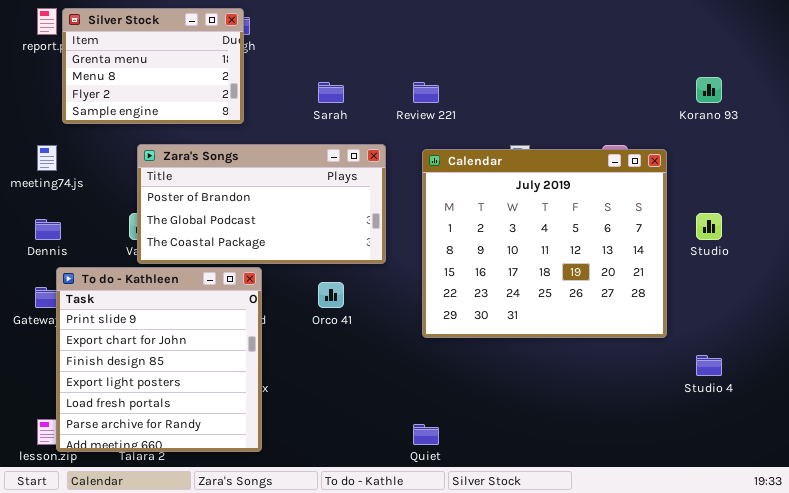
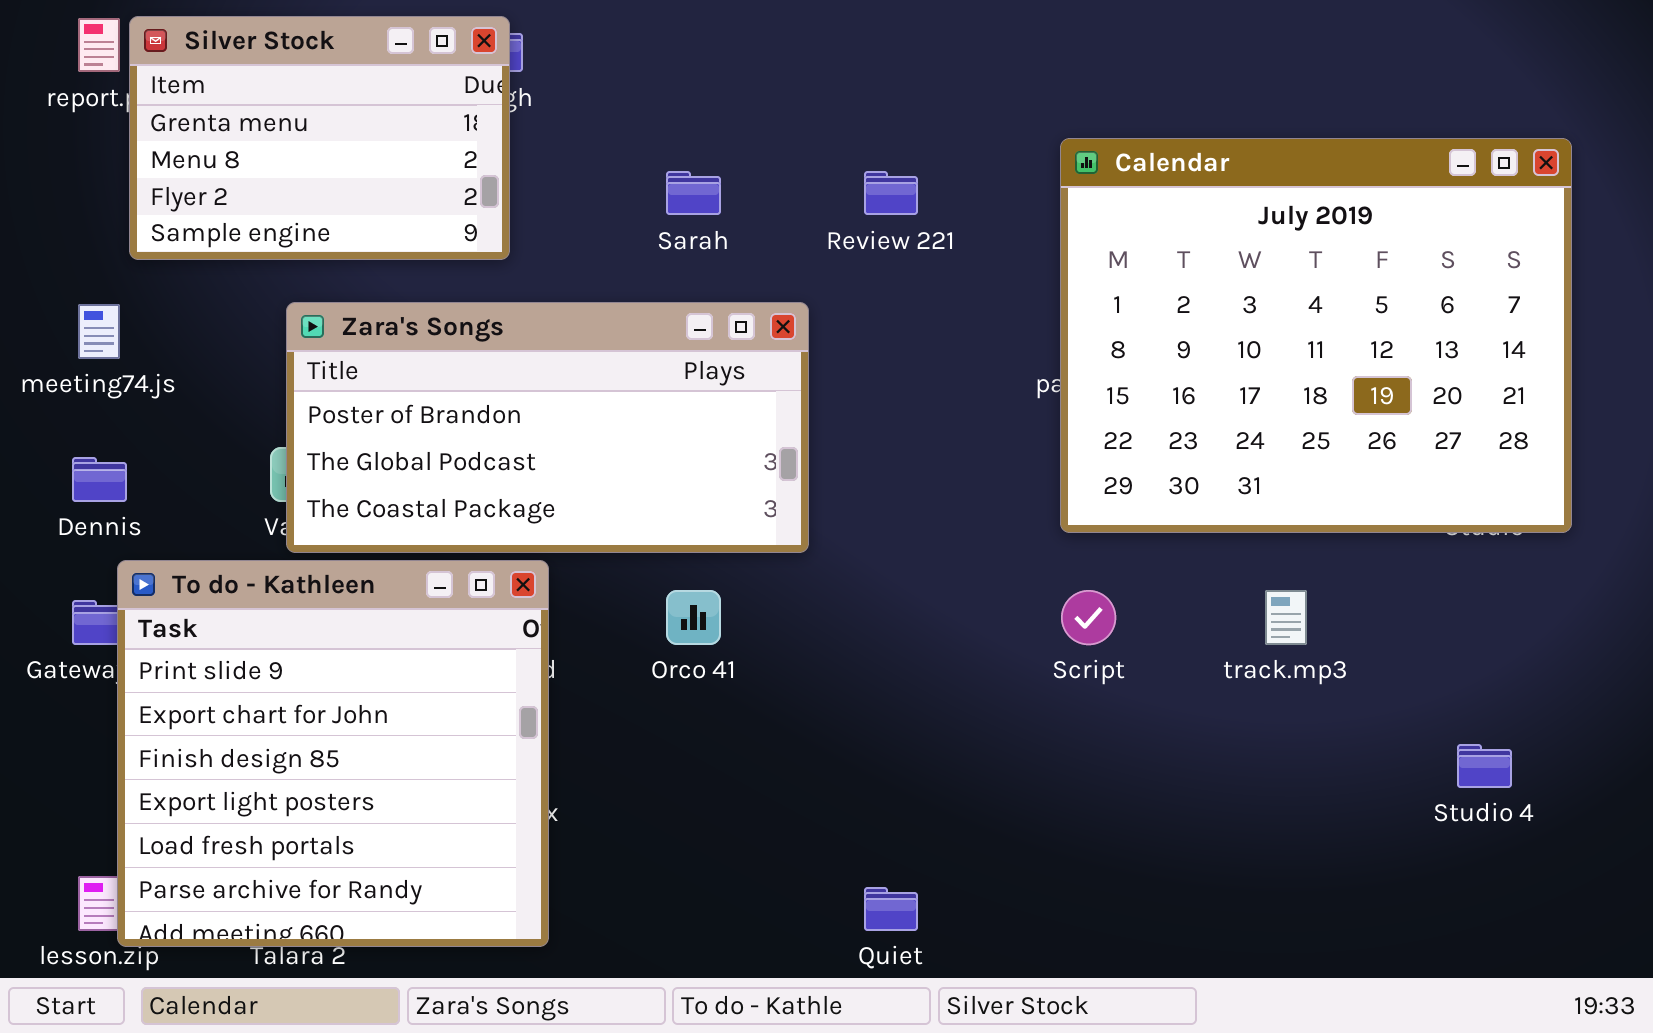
Calendar: [422,149,667,338] -> [1060,138,1572,533], moved

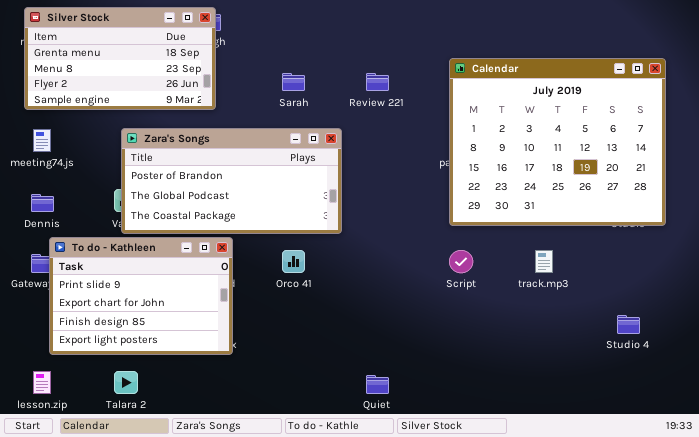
Silver Stock: [129,16,510,260] -> [24,7,216,110], resized
To do - Kathleen: [117,560,549,947] -> [49,237,233,355], resized

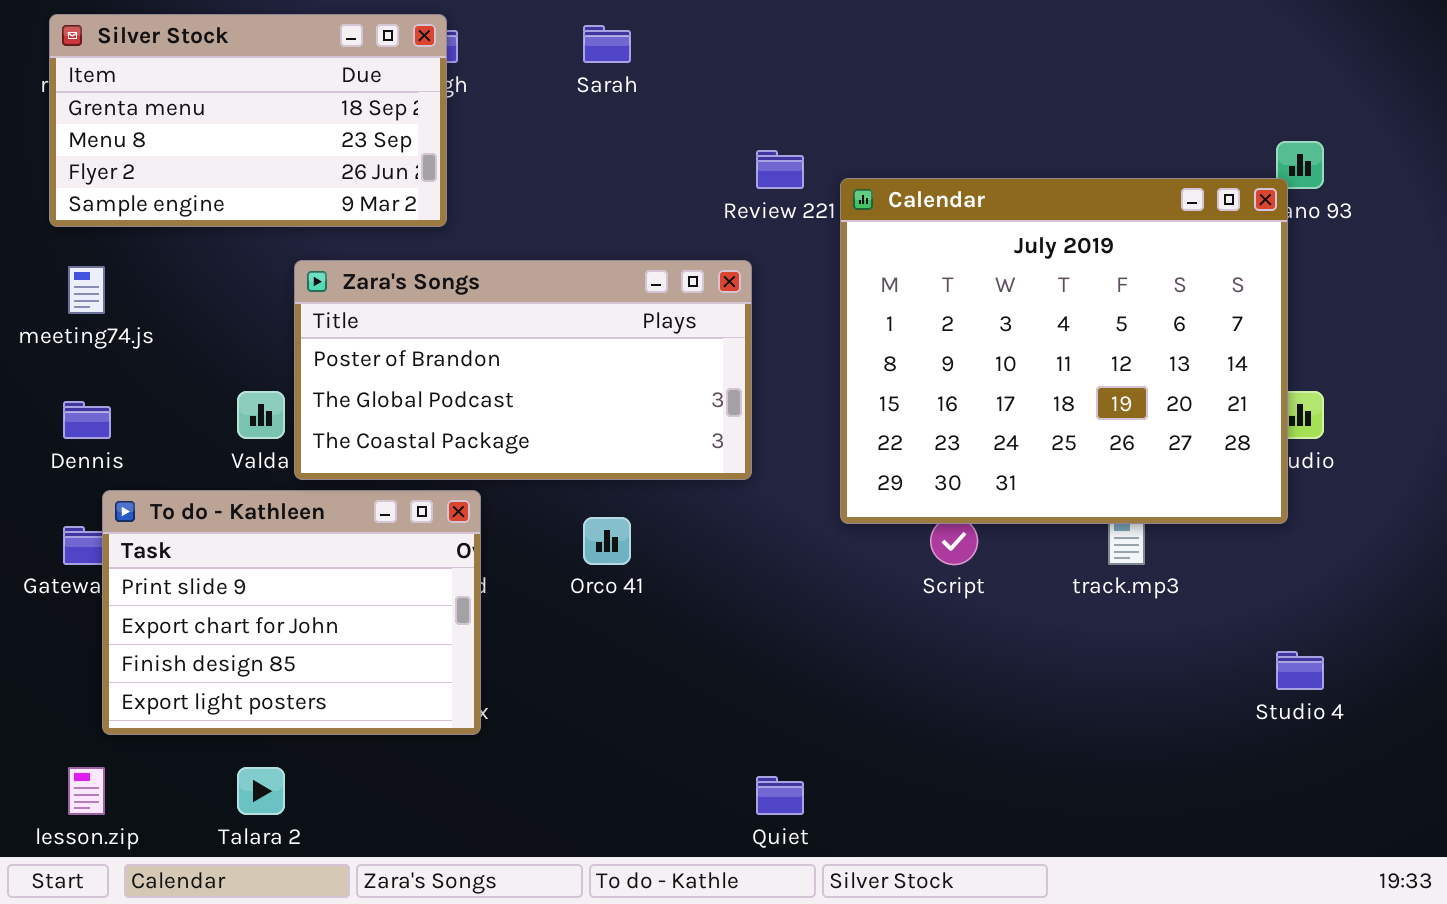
Calendar: [449,58,666,226] -> [840,178,1288,524], moved
Sarah: [282,73,305,91] -> [583,25,631,63], moved
Zara's Songs: [121,128,342,234] -> [294,260,752,480], moved

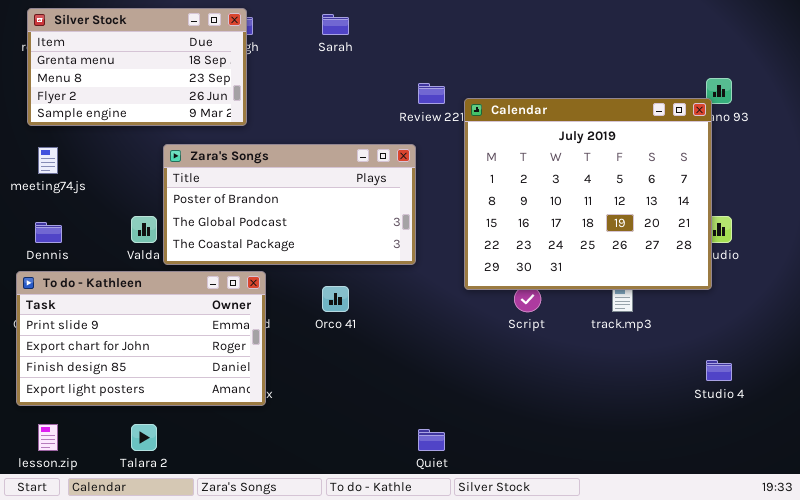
To do - Kathleen: [102,490,481,735] -> [16,271,266,406], resized

